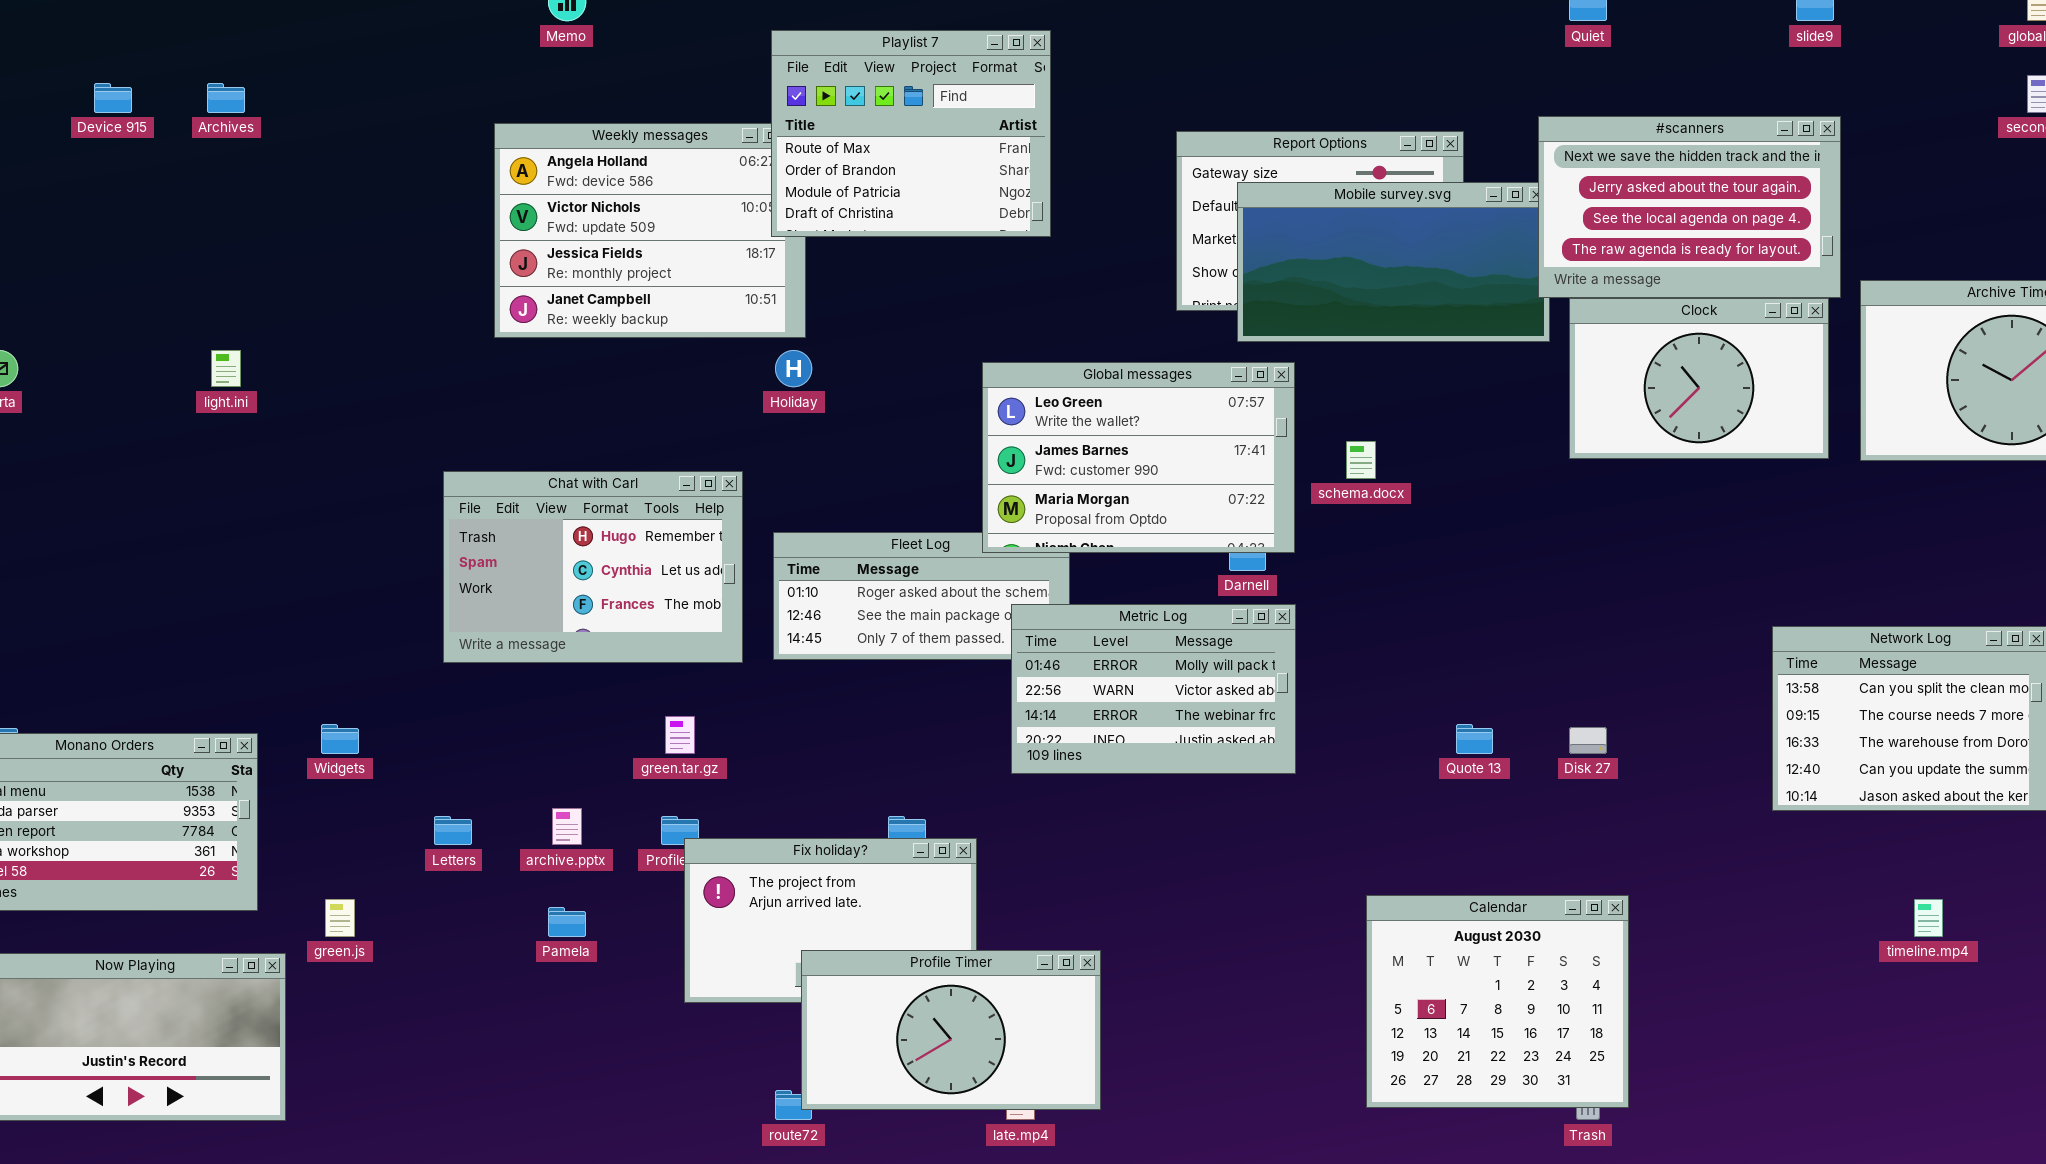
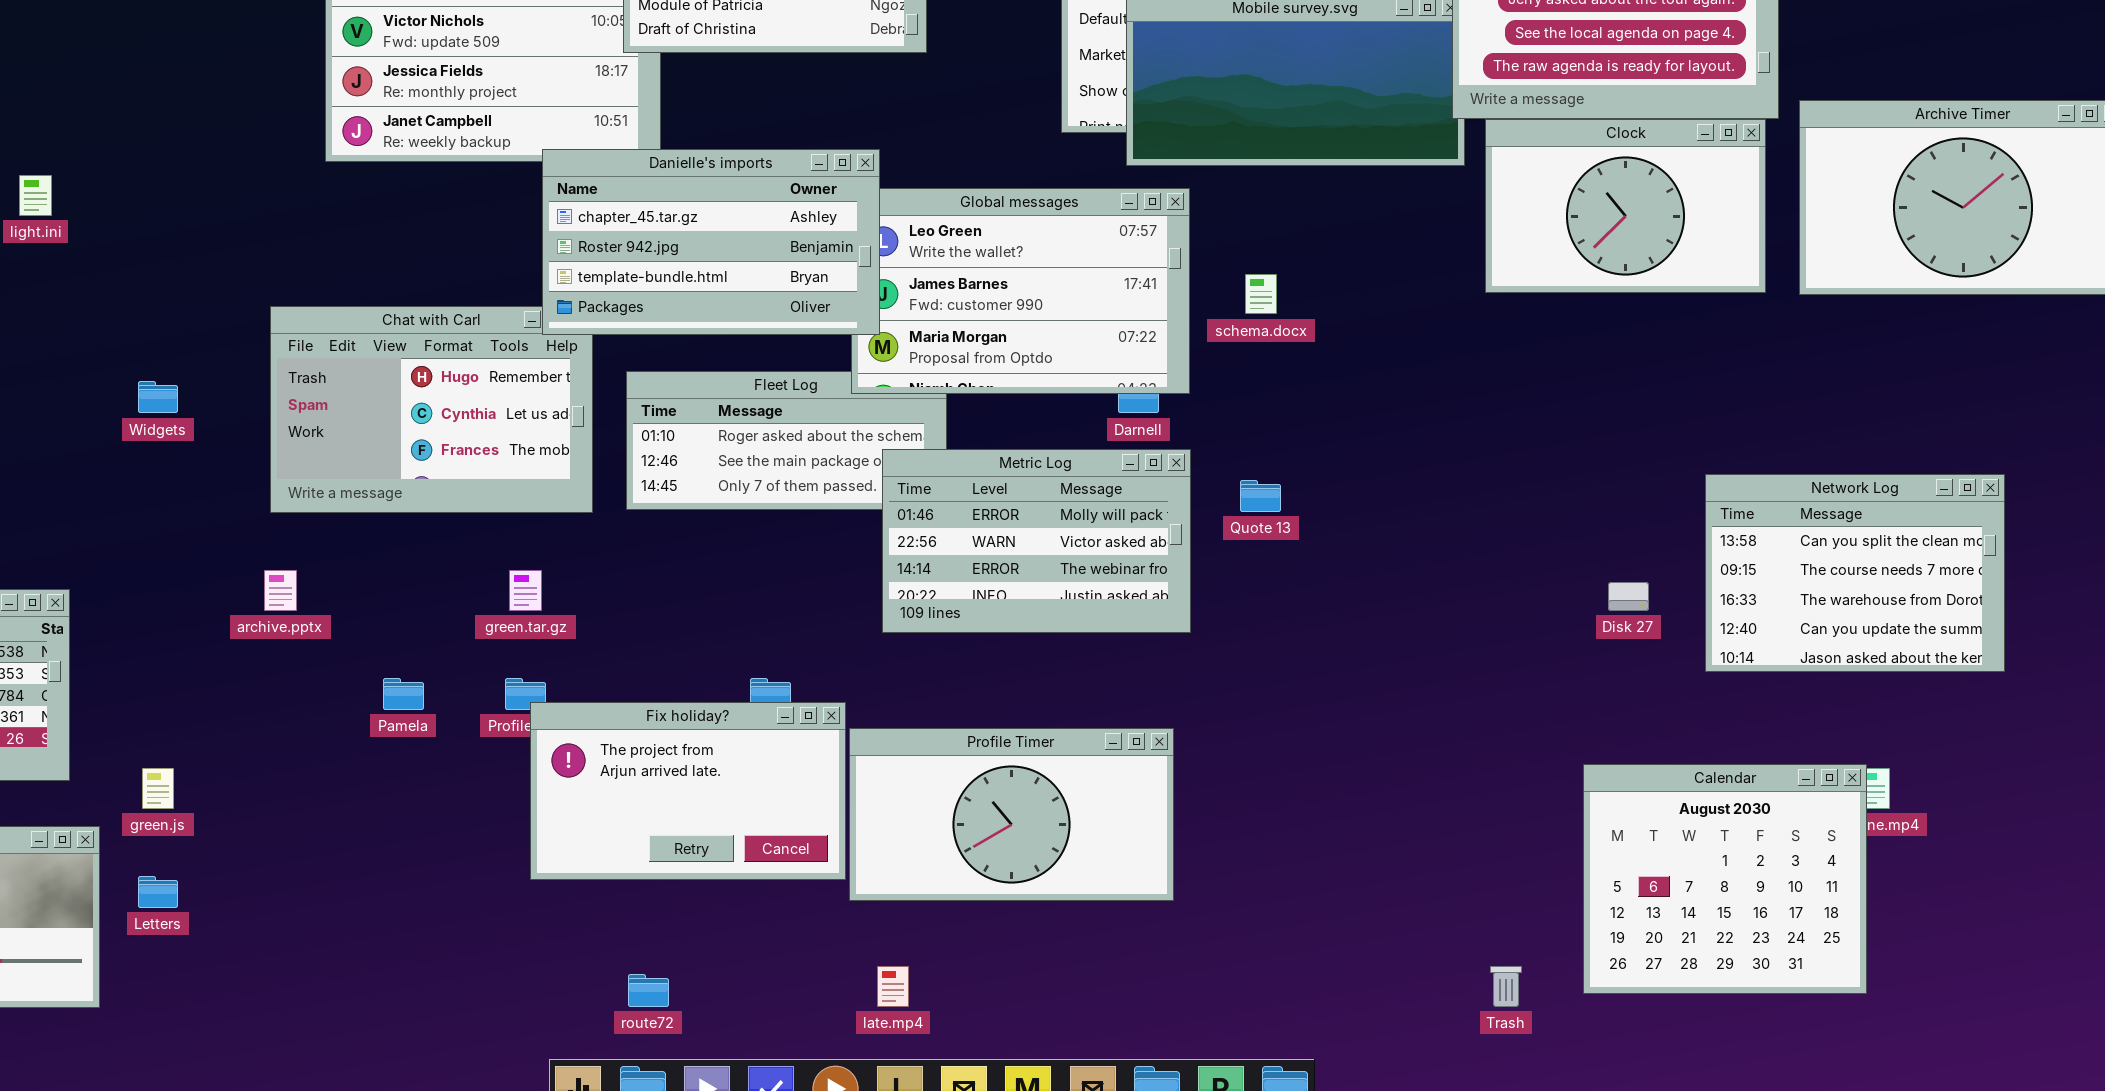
Danielle's imports: none -> [542,149,880,335], opened
Widgets: [321,724,359,754] -> [138,381,178,413], moved
Quote 13: [1456,724,1493,754] -> [1240,480,1281,512], moved
Disk 27: [1569,727,1607,754] -> [1608,582,1649,611], moved
archive.pptx: [552,808,582,845] -> [264,570,297,611], moved
Letters: [434,816,472,845] -> [138,876,178,908], moved
Calendar: [1366,895,1629,1108] -> [1583,764,1867,994], moved
Pamela: [548,907,586,937] -> [383,678,424,710], moved
Profile Timer: [801,950,1101,1110] -> [849,728,1174,901], moved

